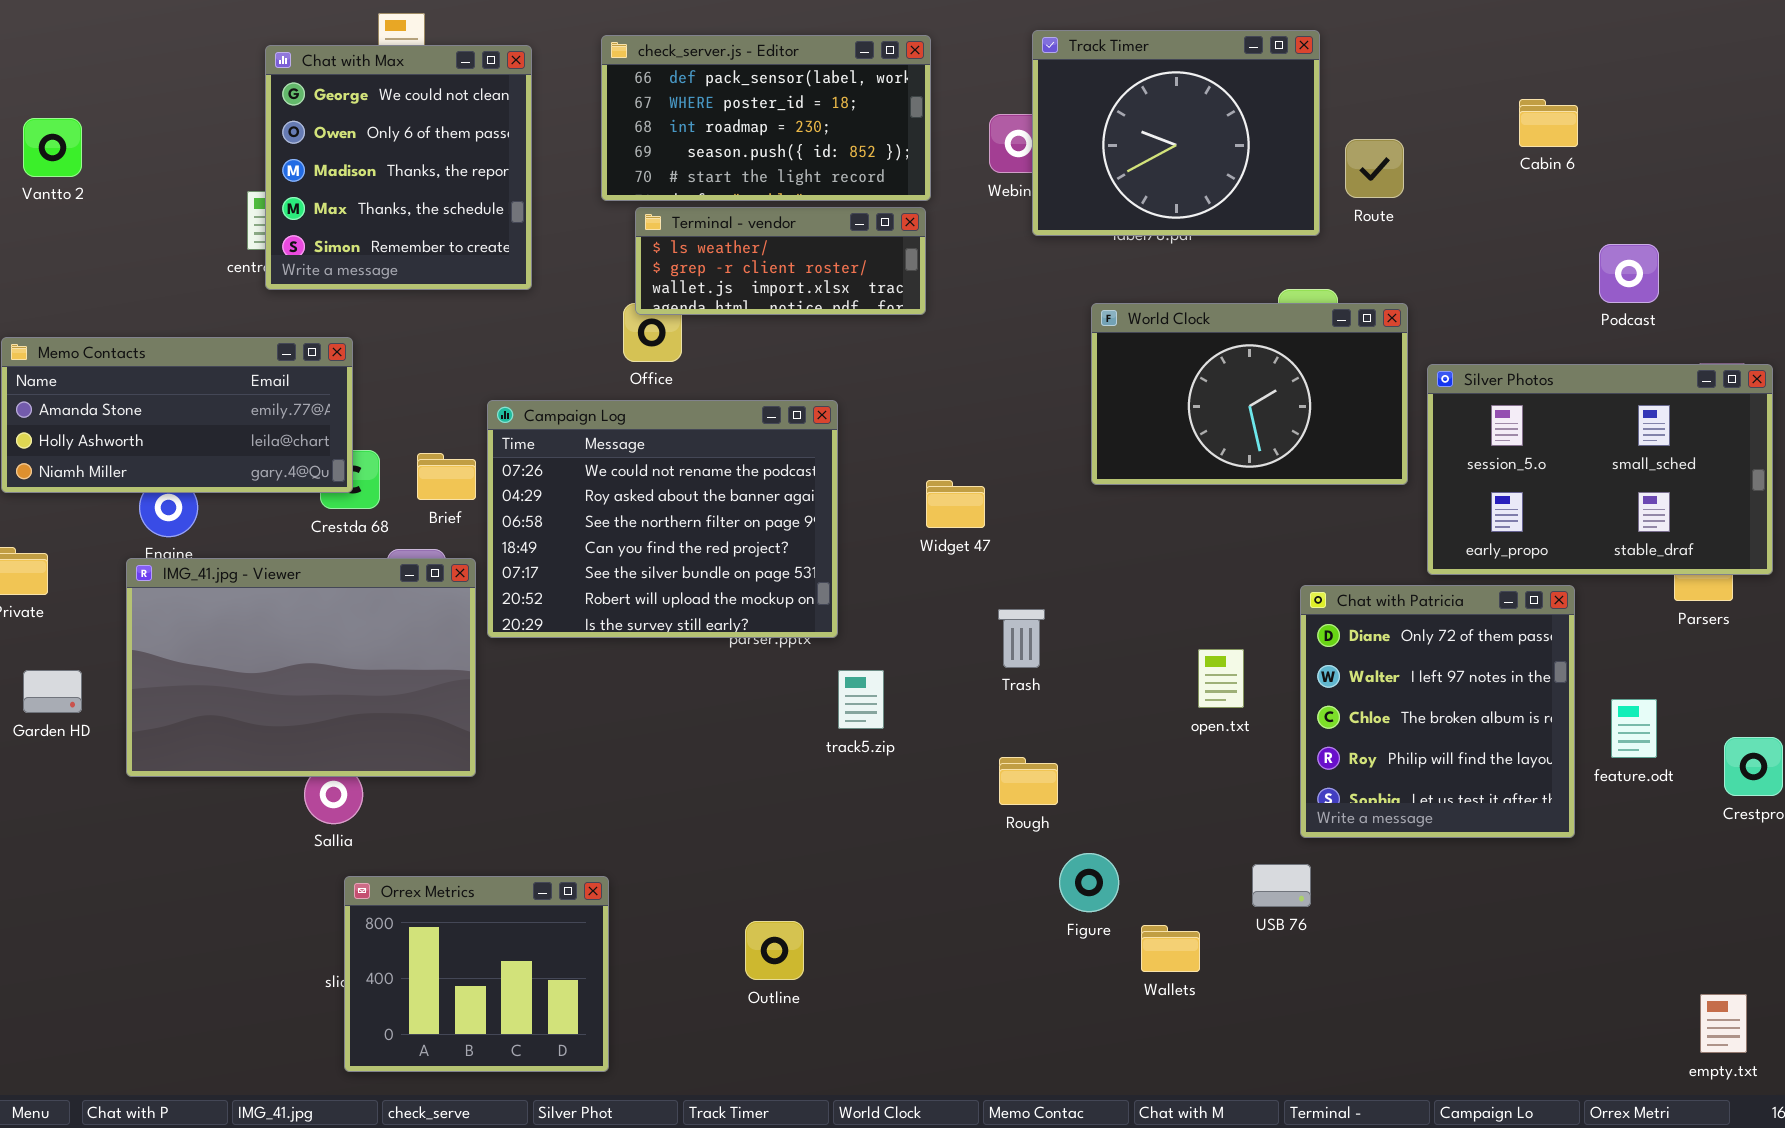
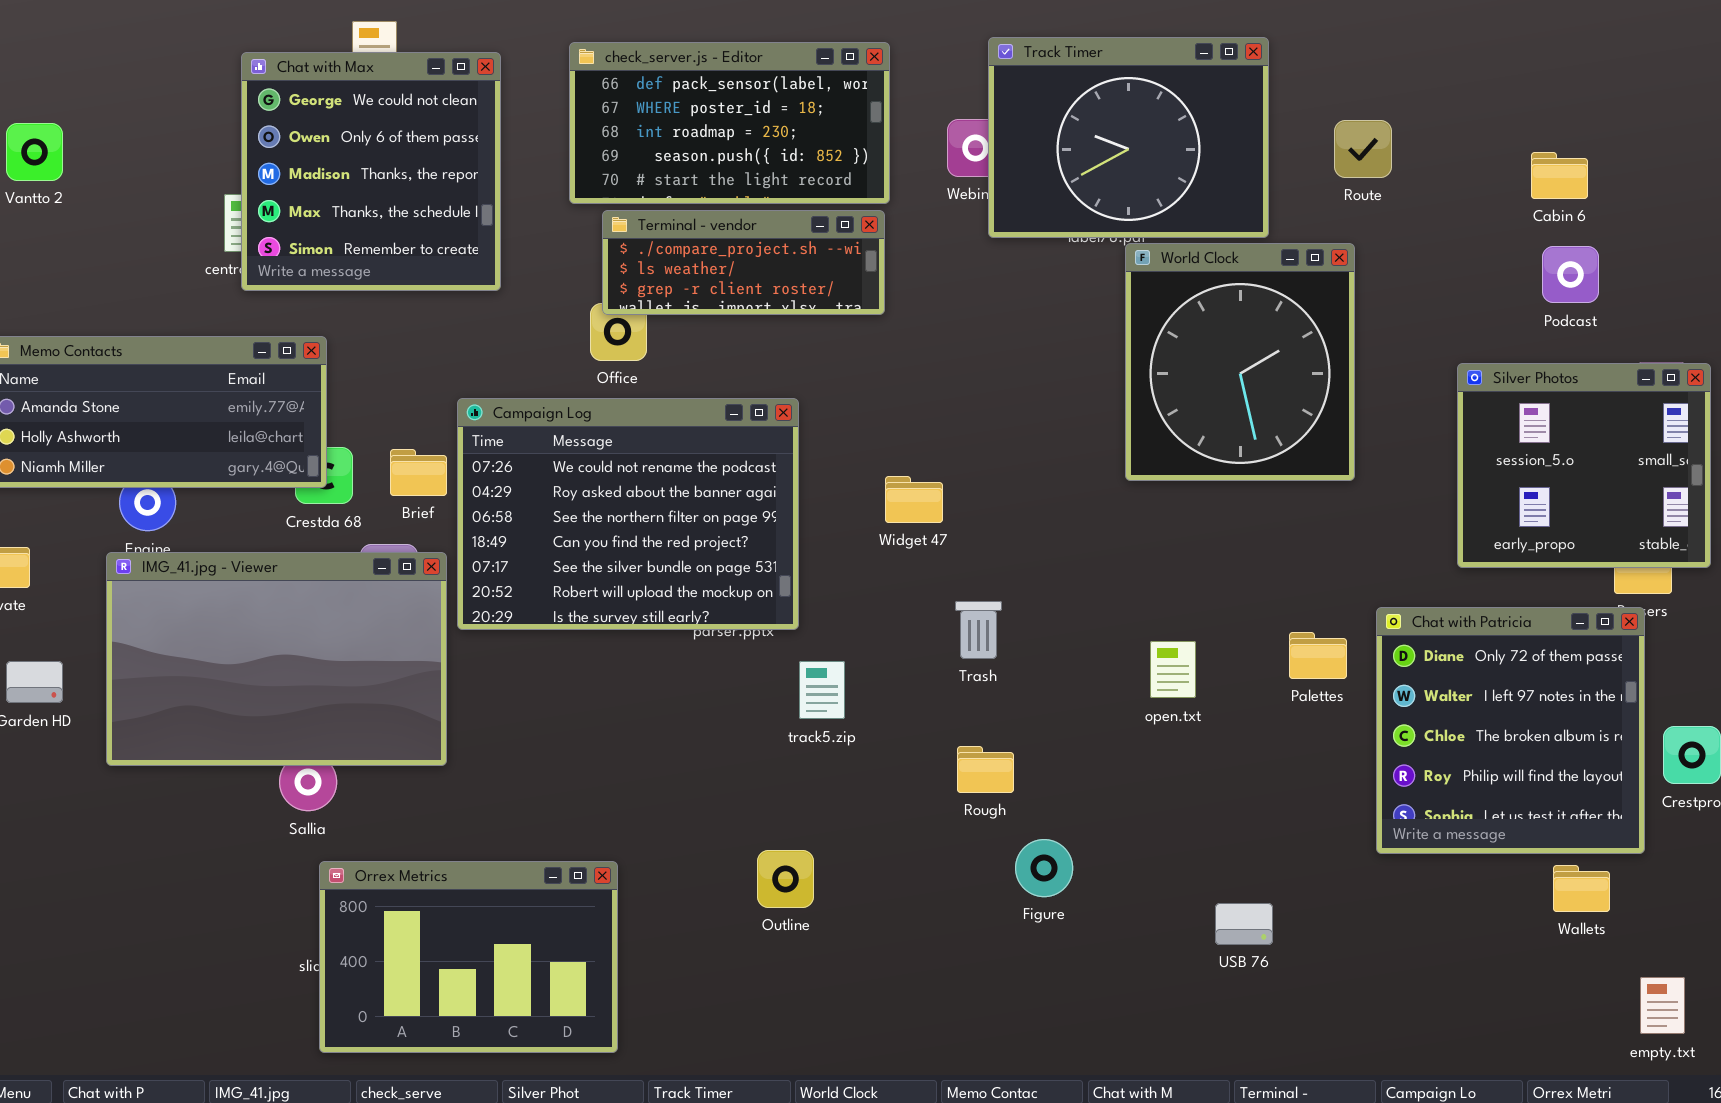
Cabin 6: [1519,99,1578,147] -> [1531,152,1588,199], moved
Route: [1345,139,1404,198] -> [1334,120,1392,178], moved
Terminal - vendor: [635,207,926,315] -> [602,210,885,315], scrolled up 1 row
World Clock: [1091,303,1408,485] -> [1125,243,1355,481], resized
Silver Photos: [1427,364,1773,575] -> [1457,363,1711,568], resized
Chat with Patricia: [1300,585,1575,838] -> [1376,607,1645,854], moved
USB 76: [1252,864,1311,907] -> [1215,903,1273,945], moved
Orrex Metrics: [344,876,609,1072] -> [319,861,618,1053], resized
Outline: [745,921,804,980] -> [757,850,814,908], moved
Wallets: [1141,925,1200,972] -> [1553,865,1610,912], moved

